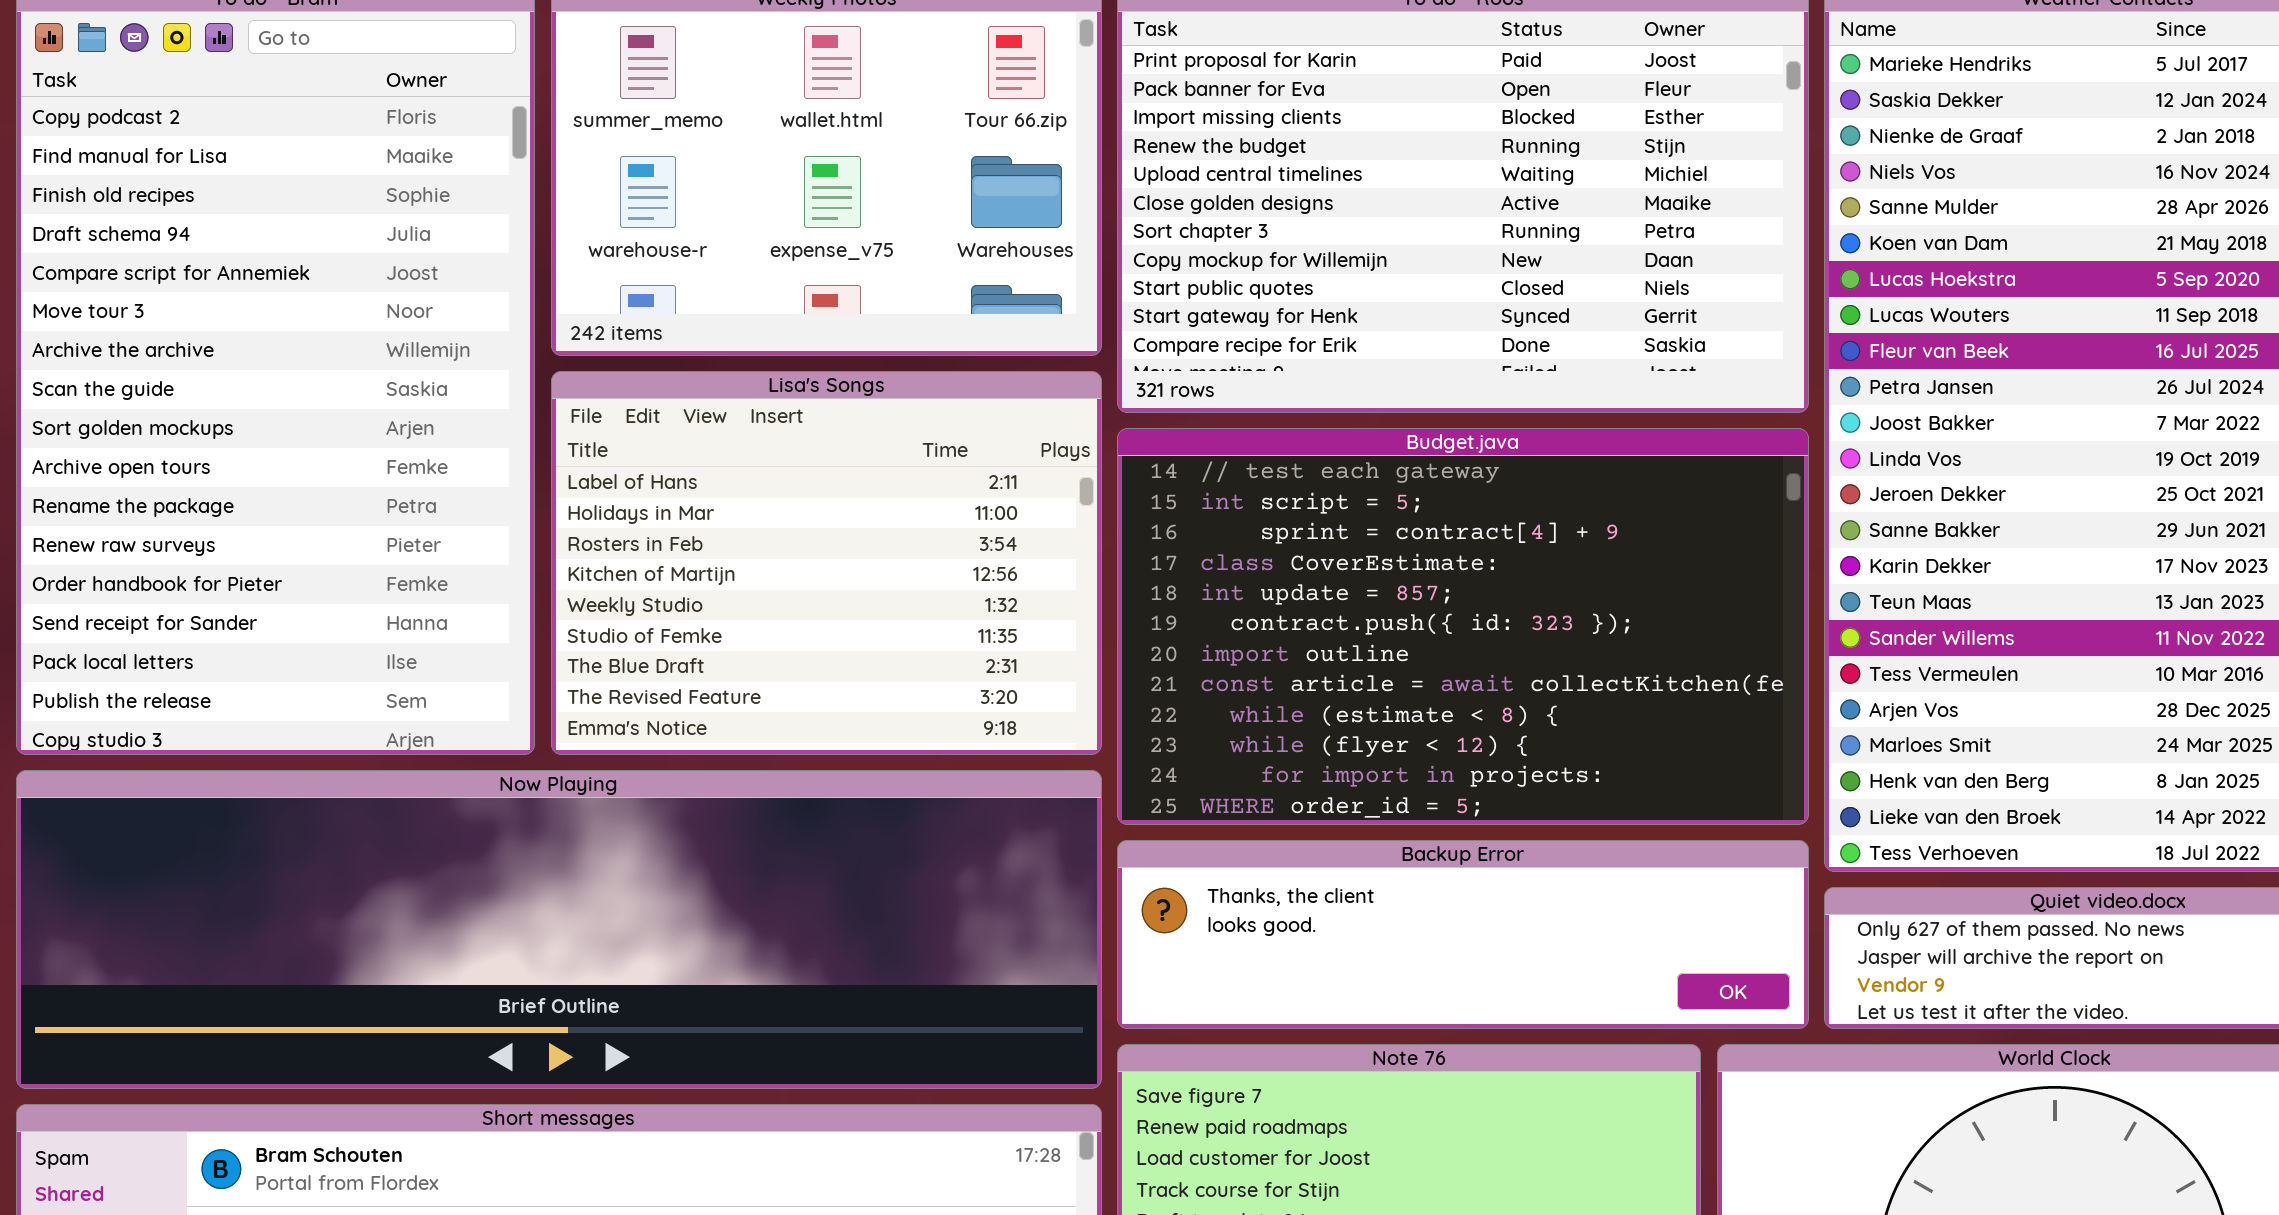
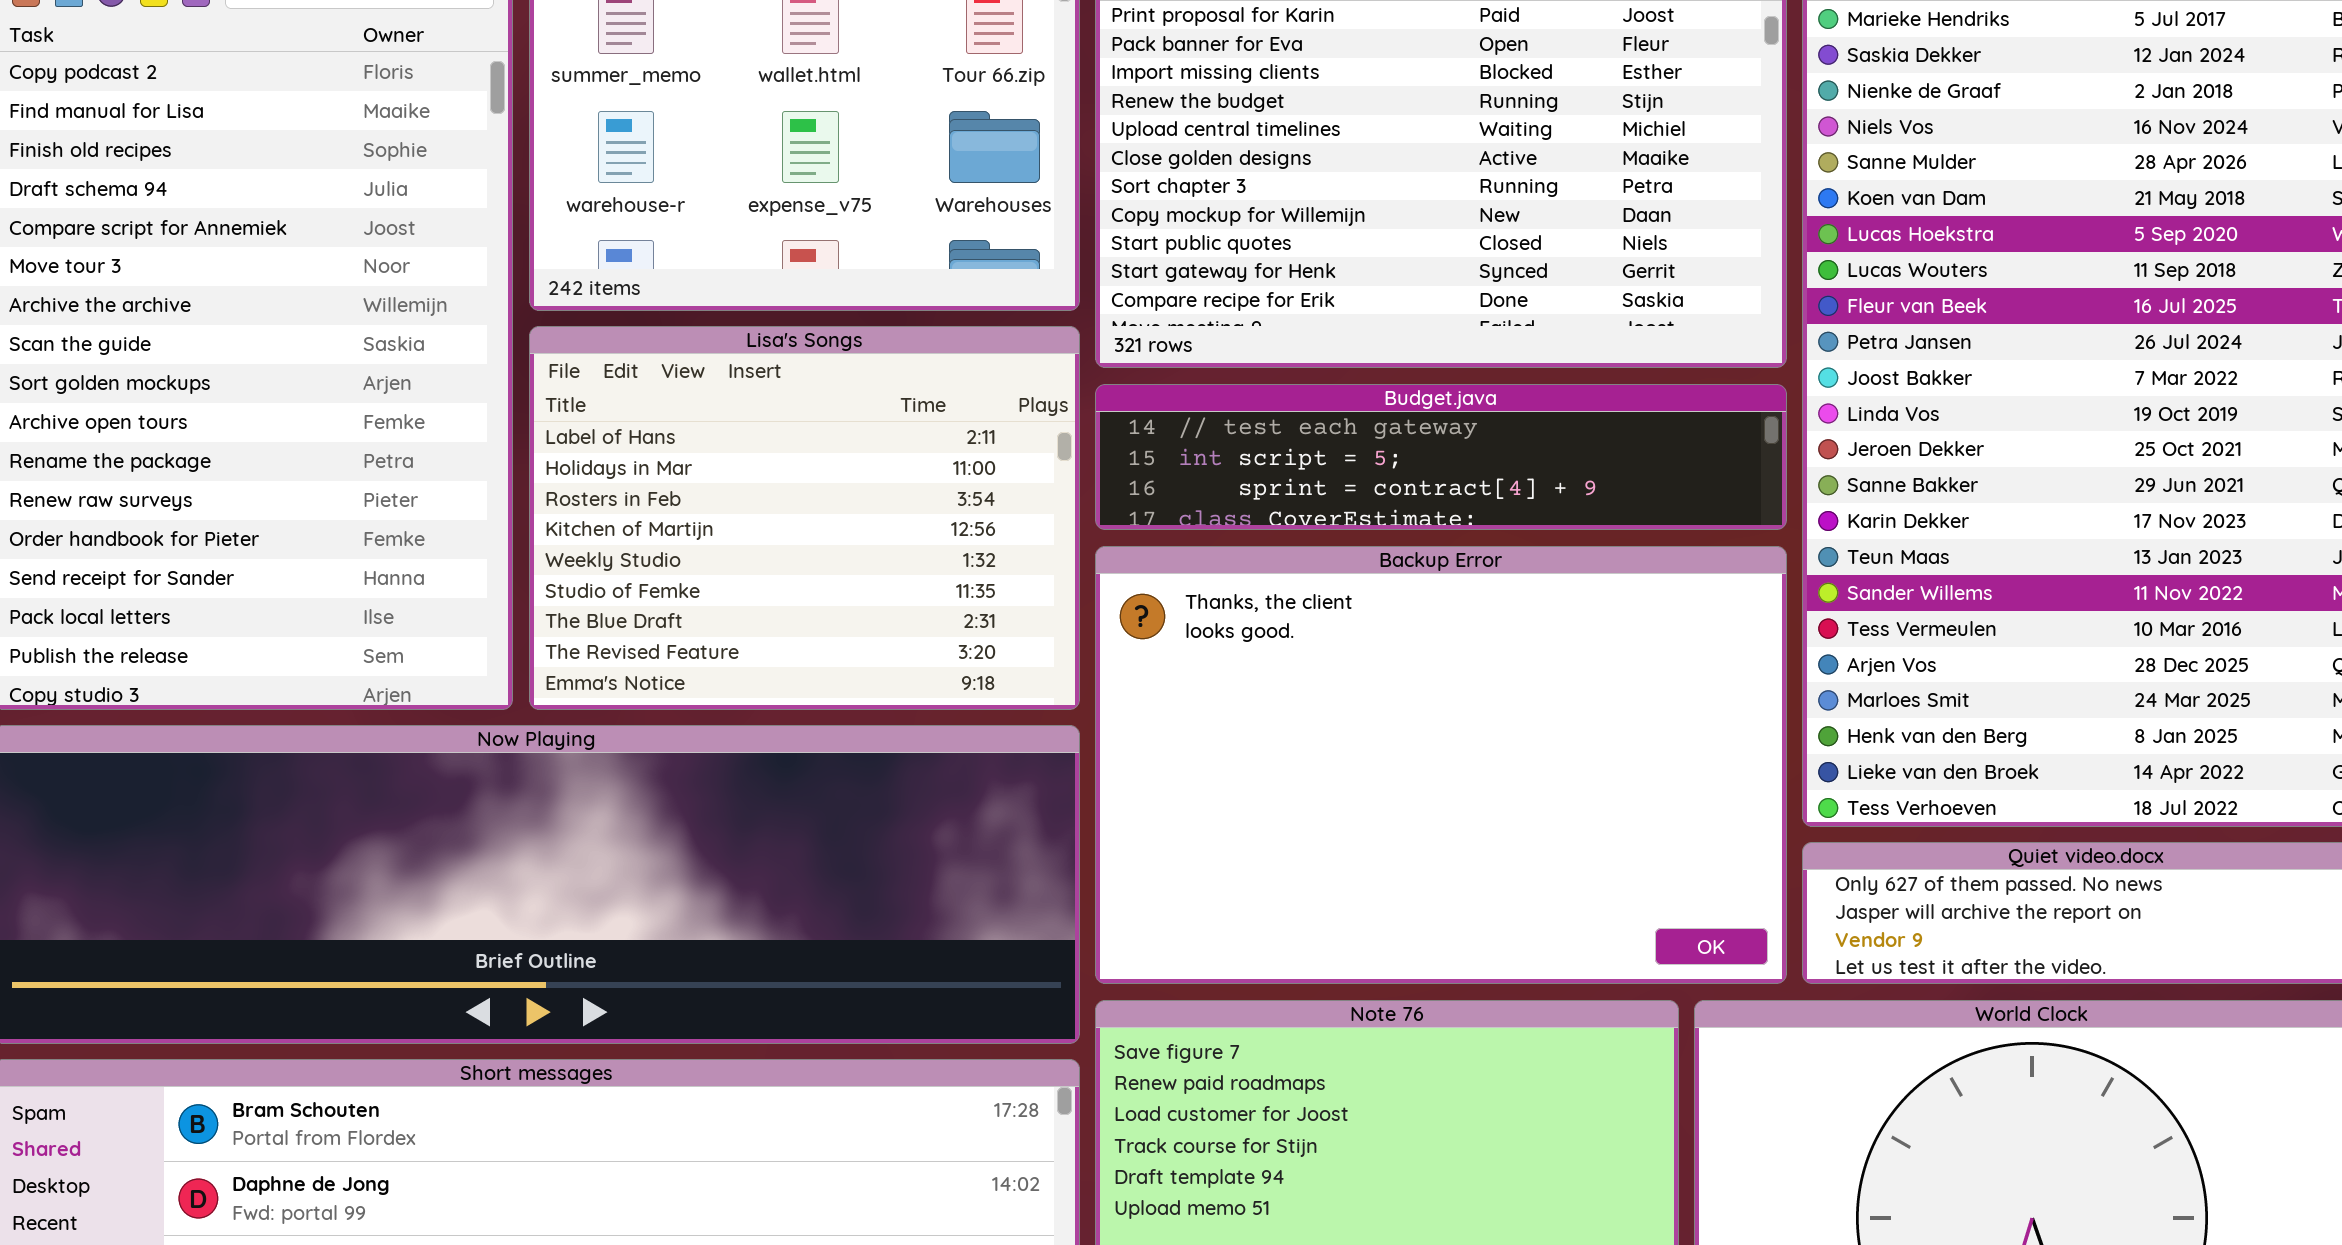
Budget.java: [1117,428,1809,825] -> [1095,384,1787,530], resized
Backup Error: [1117,840,1809,1029] -> [1095,546,1787,984], resized

